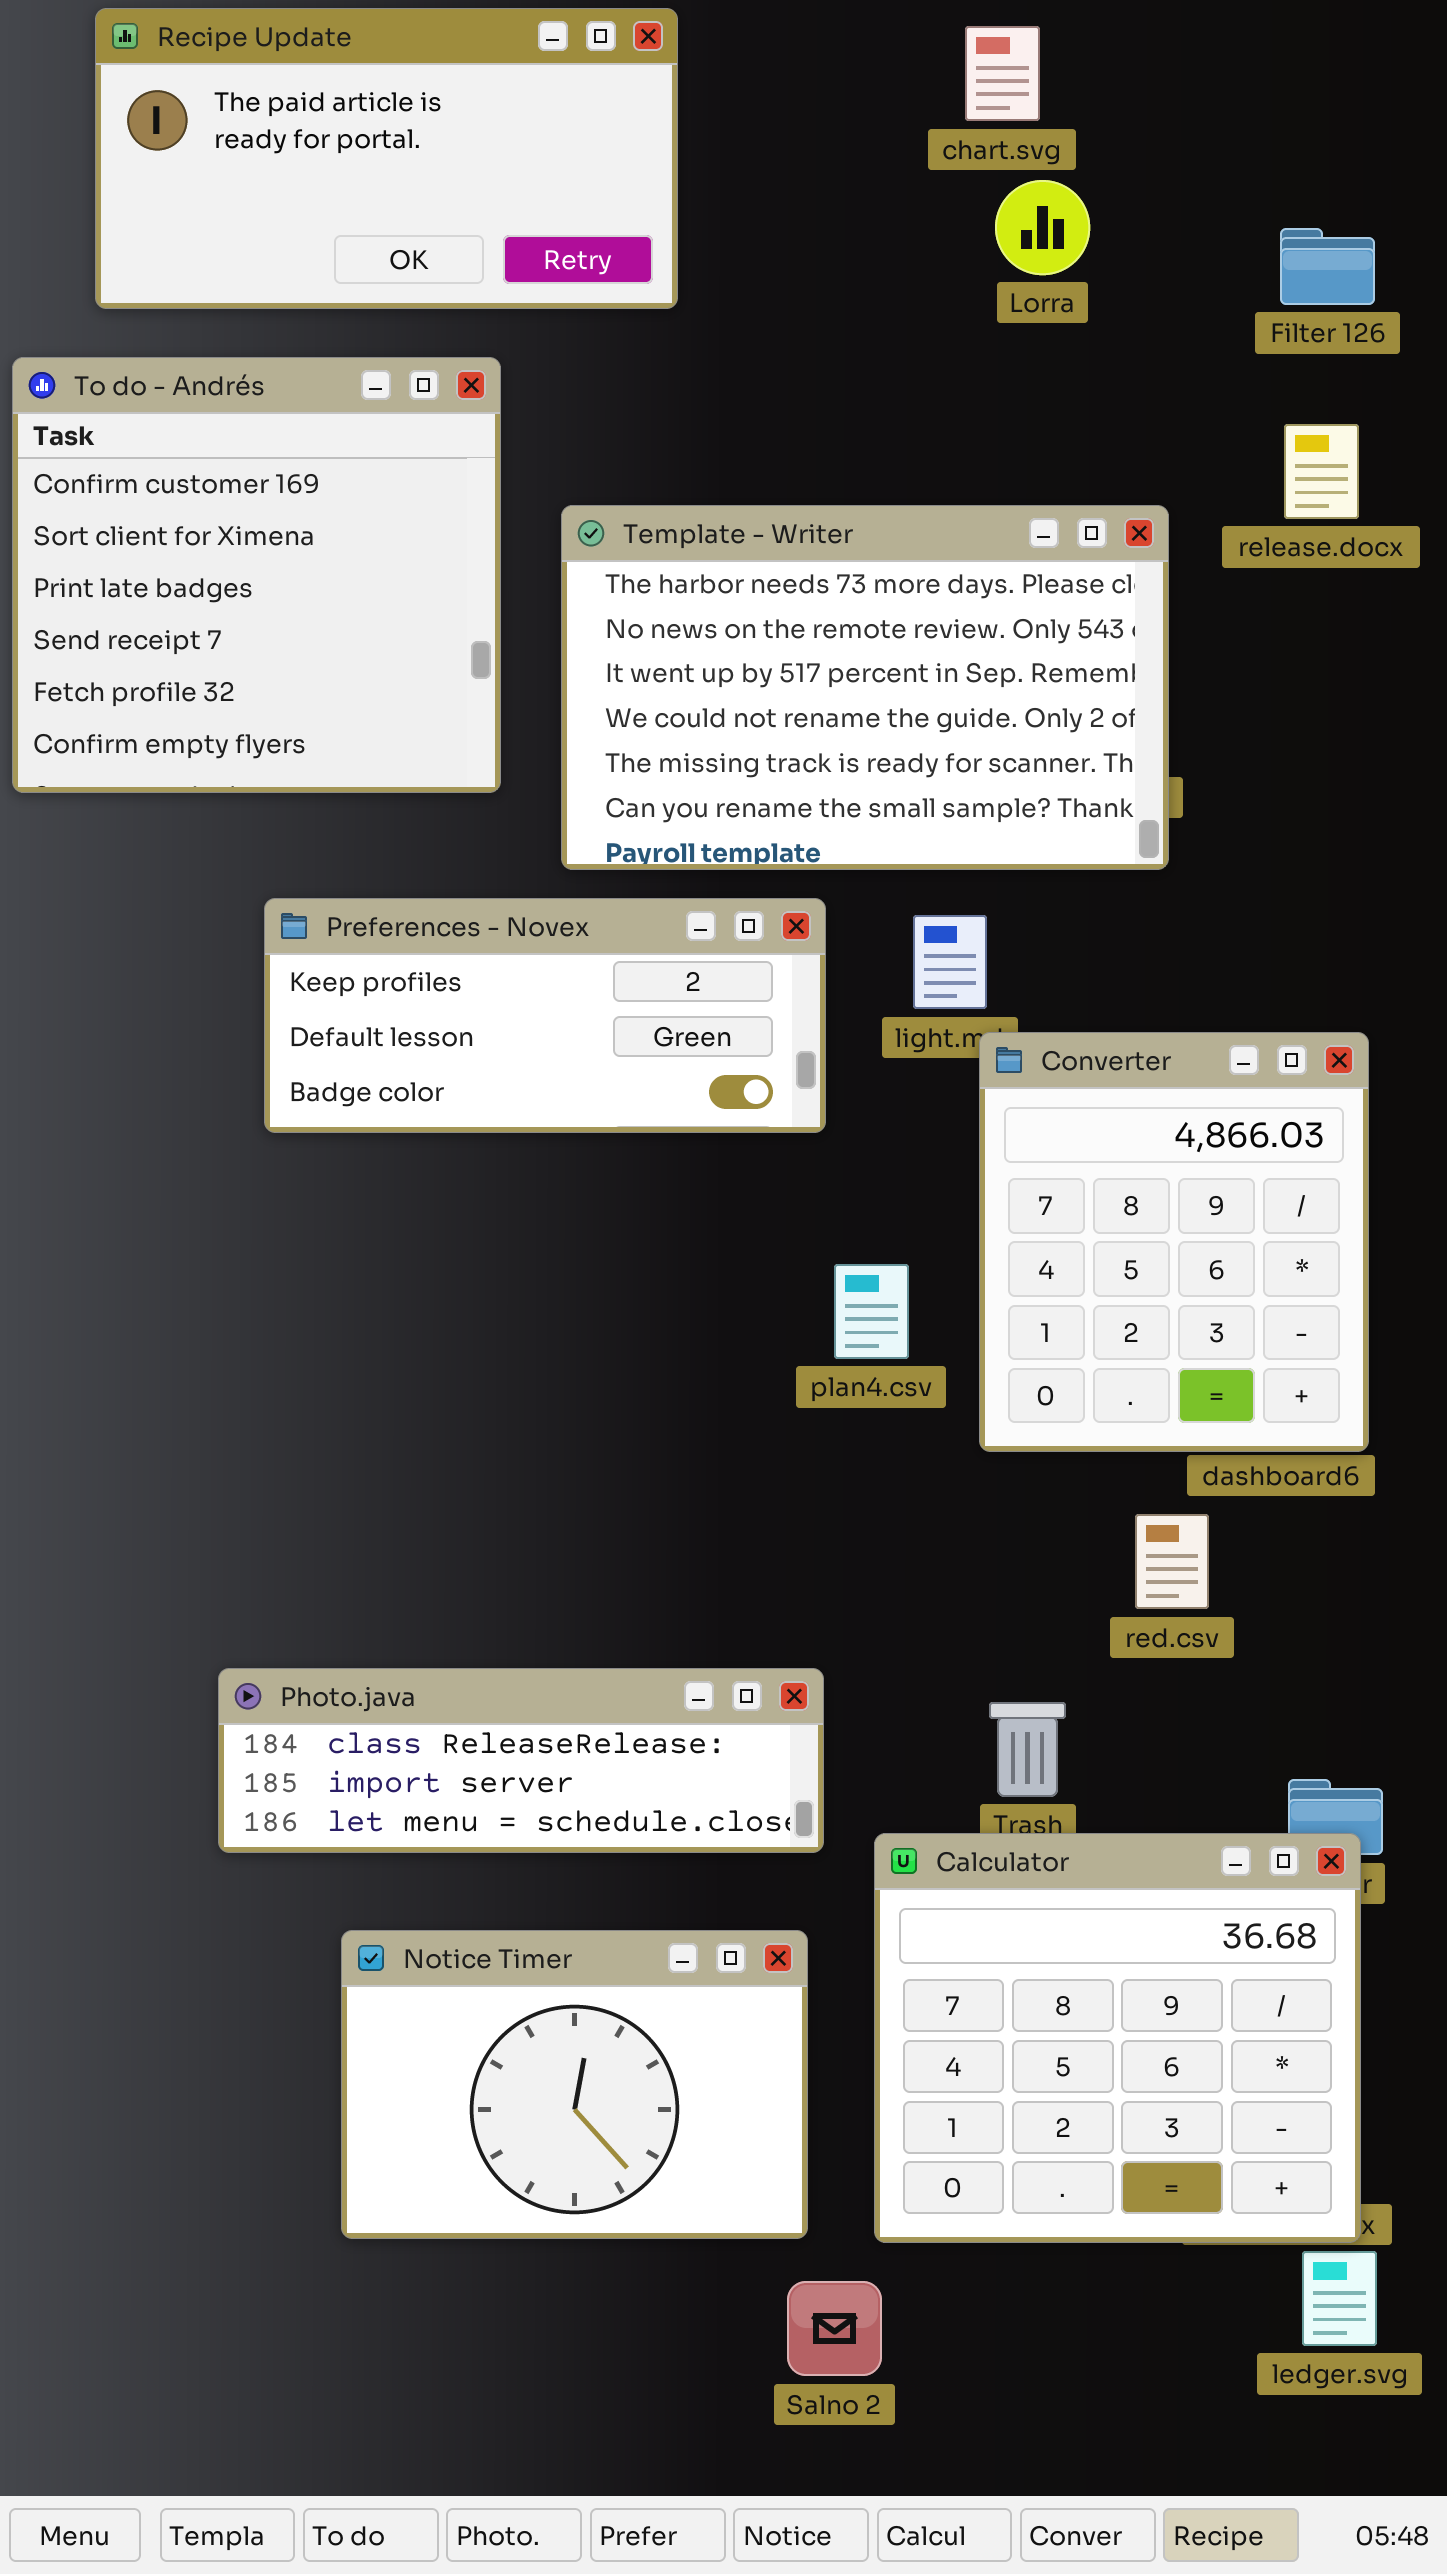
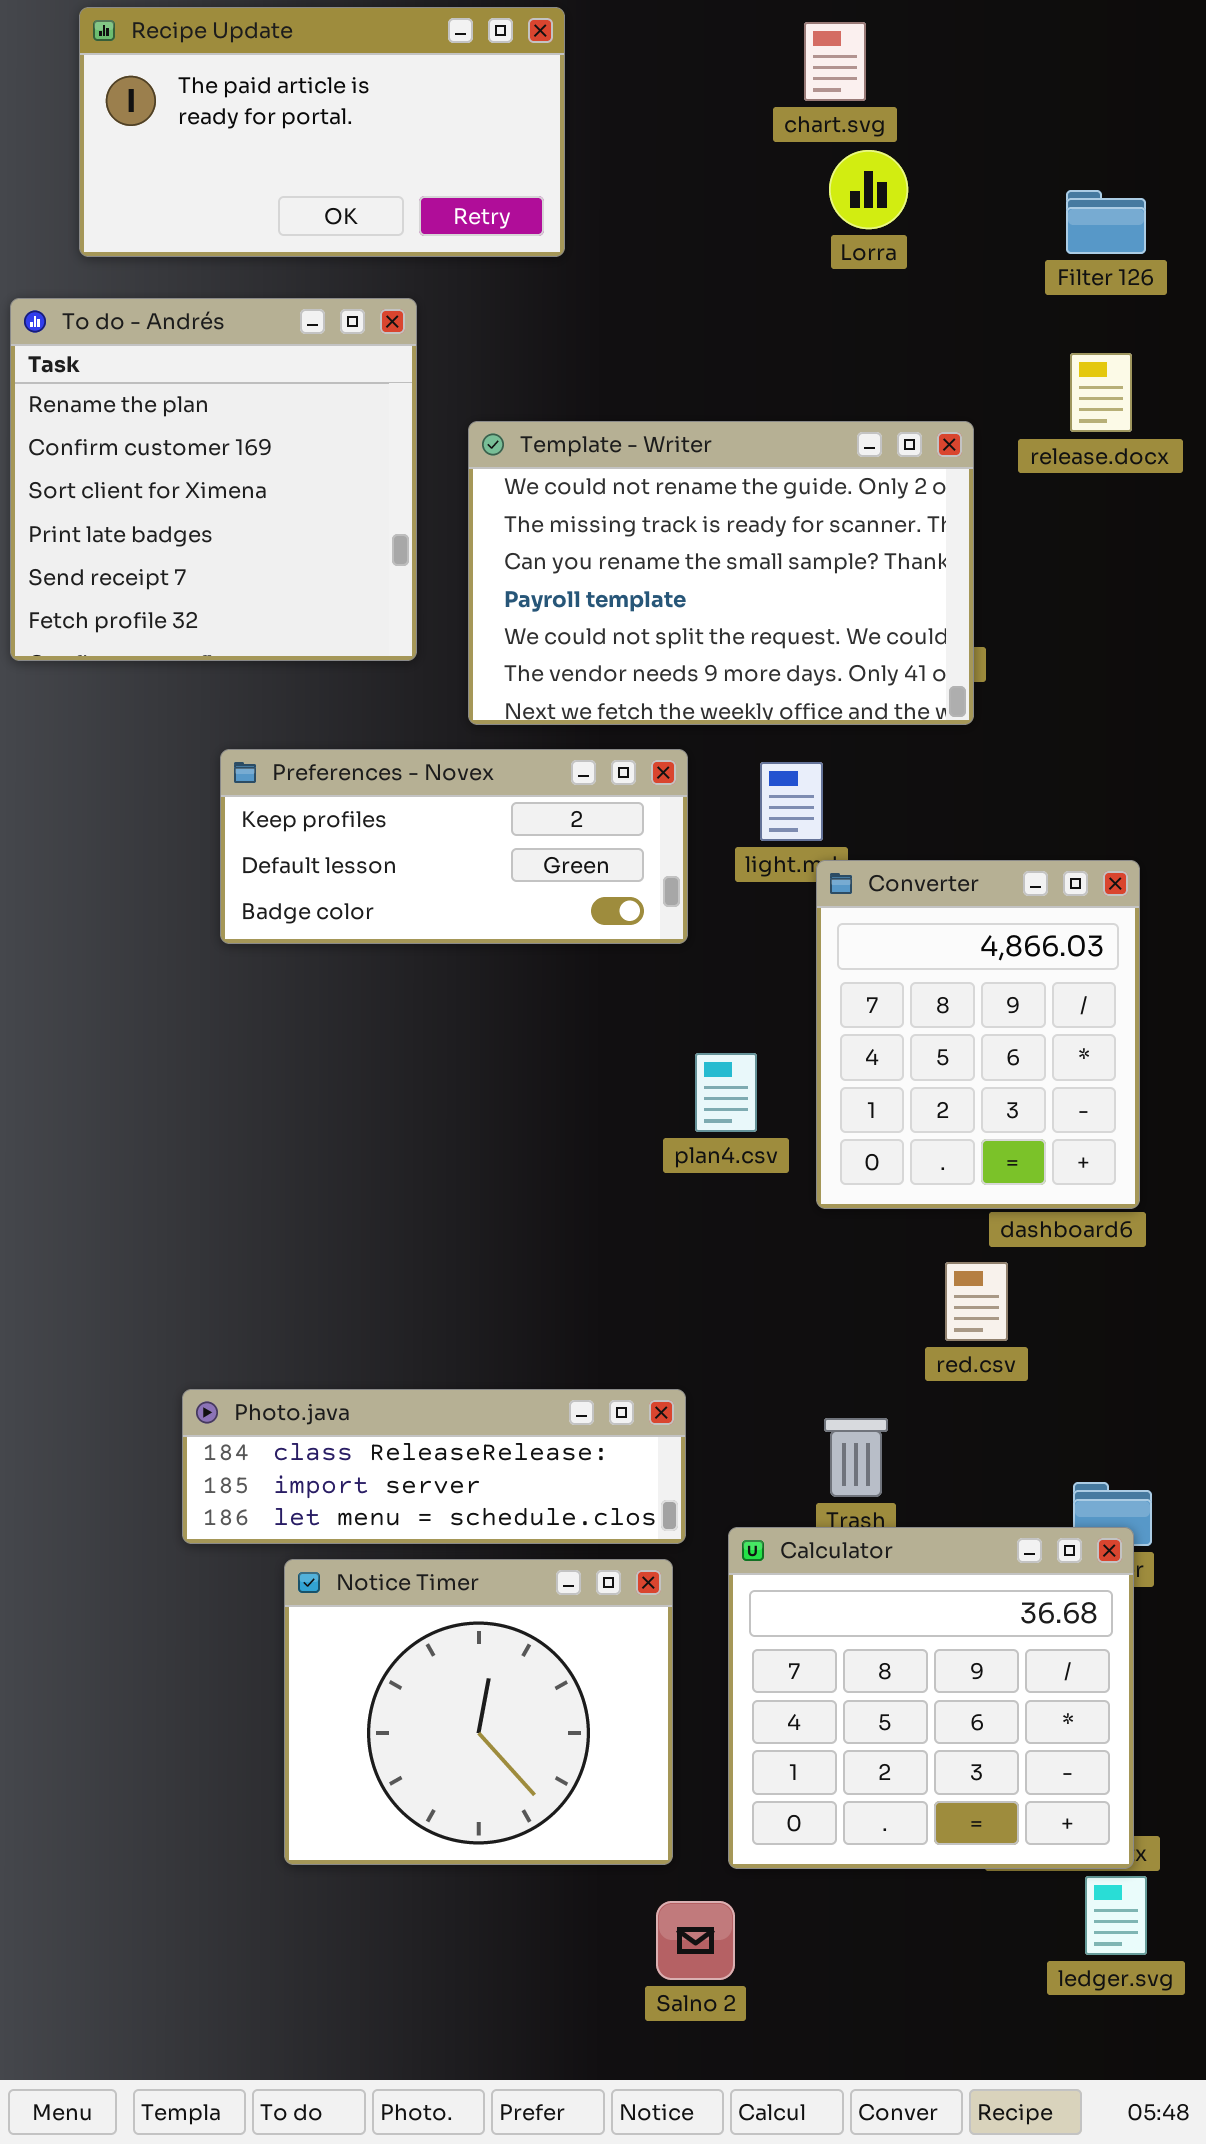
To do - Andrés: [12,357,501,793] -> [10,298,417,661], scrolled up 1 row
Template - Writer: [561,505,1169,870] -> [468,421,974,725], scrolled down 3 rows
Notice Timer: [341,1930,808,2239] -> [284,1559,673,1865], resized

